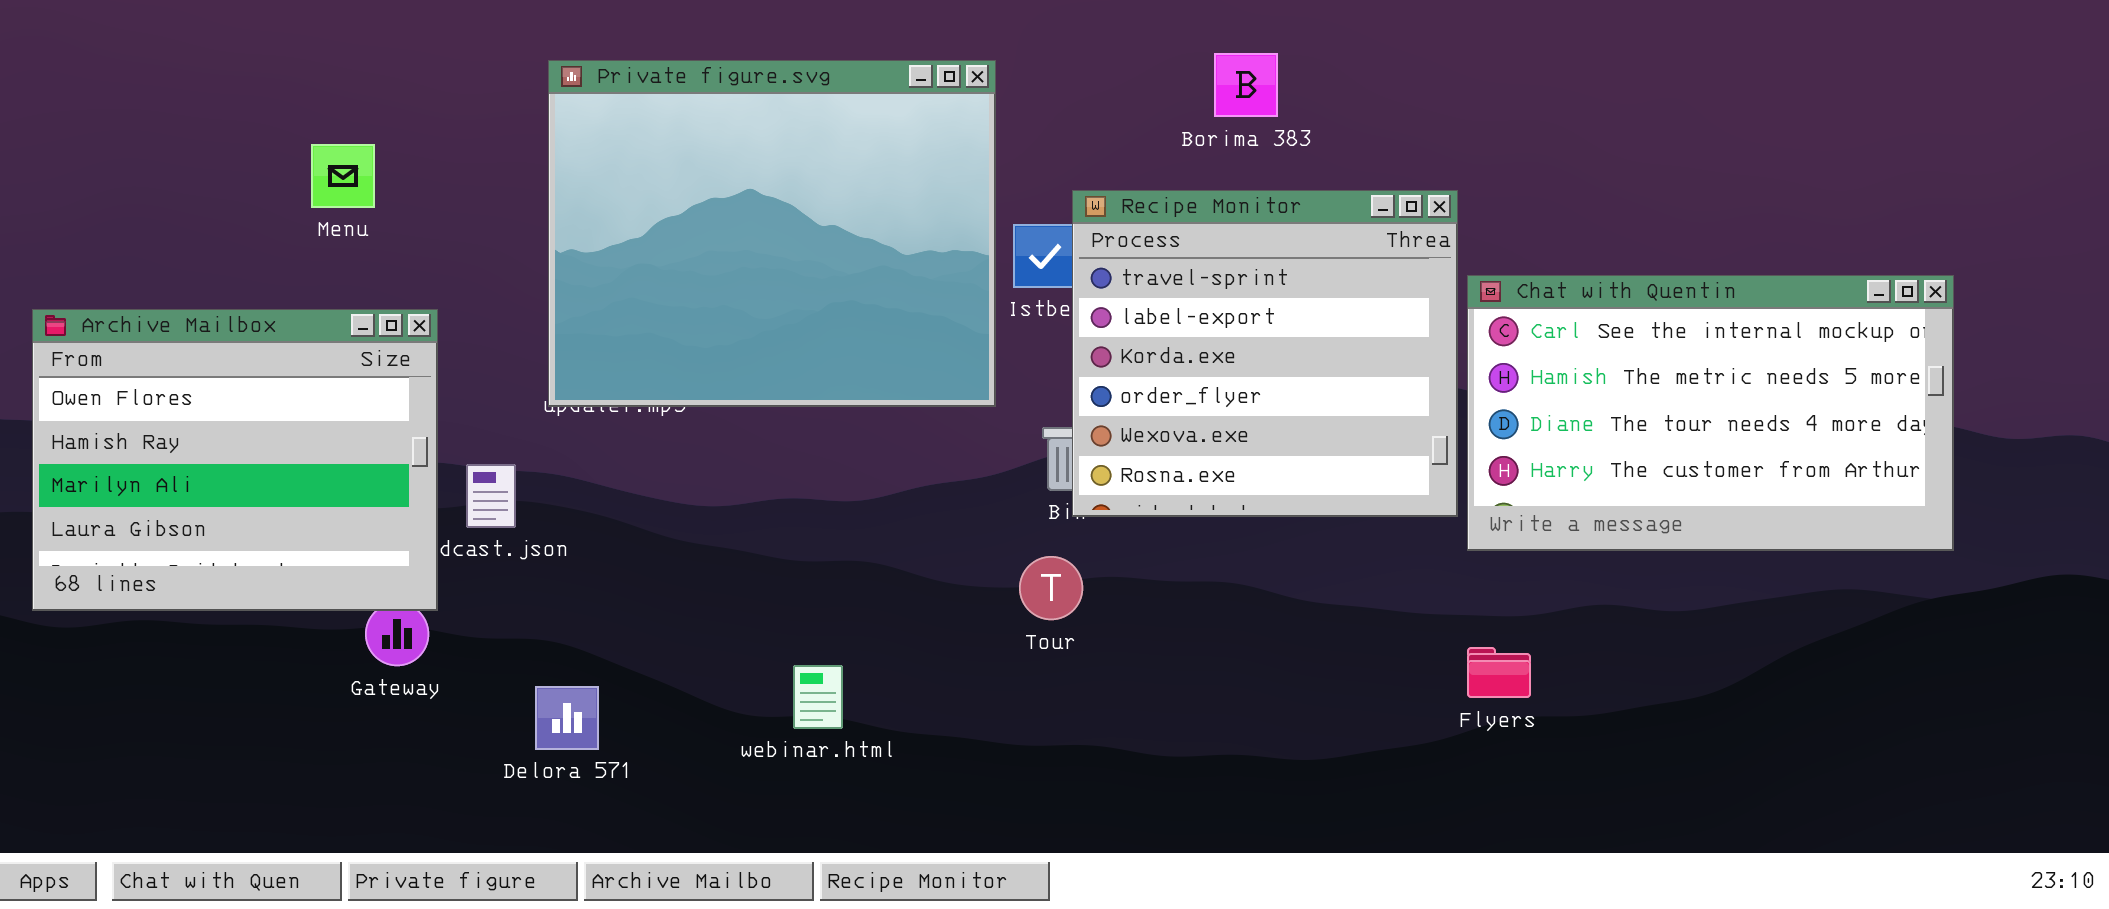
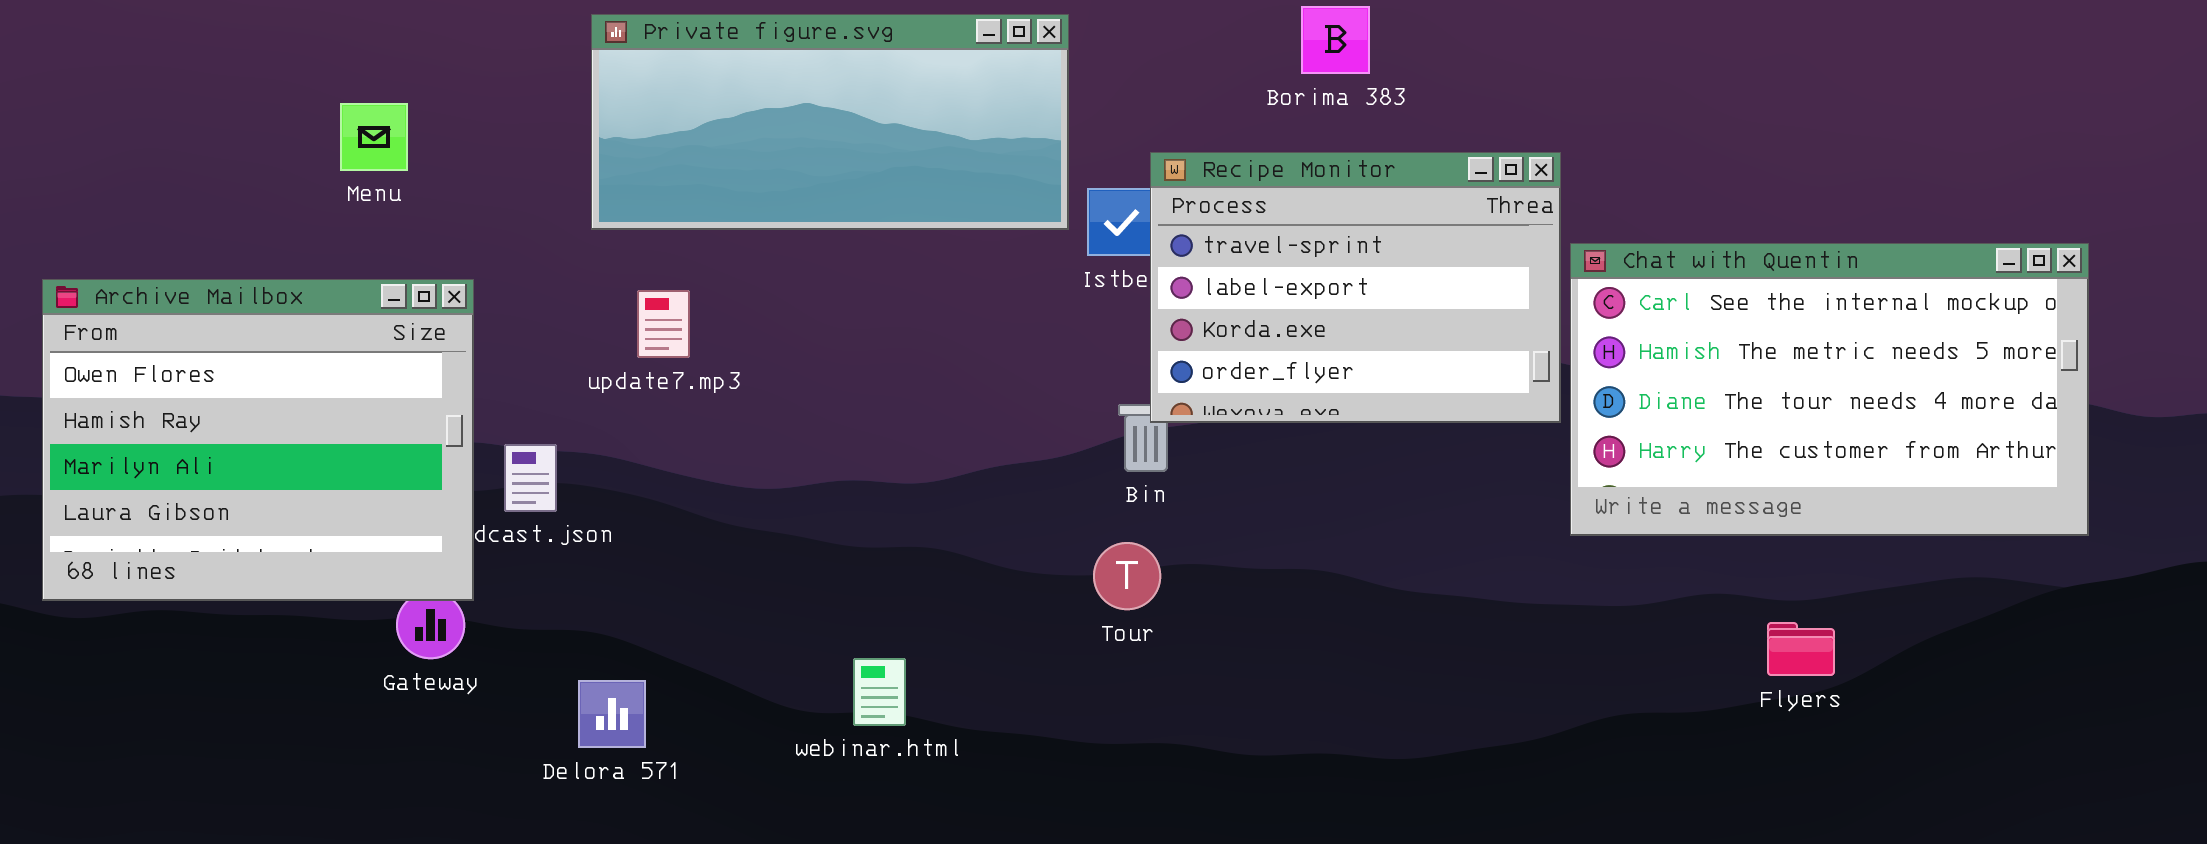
Private figure.svg: [548,60,996,407] -> [591,14,1069,230], resized
Recipe Monitor: [1072,190,1458,517] -> [1150,152,1561,423], resized
Flyers: [1467,647,1531,698] -> [1767,622,1835,676], moved

